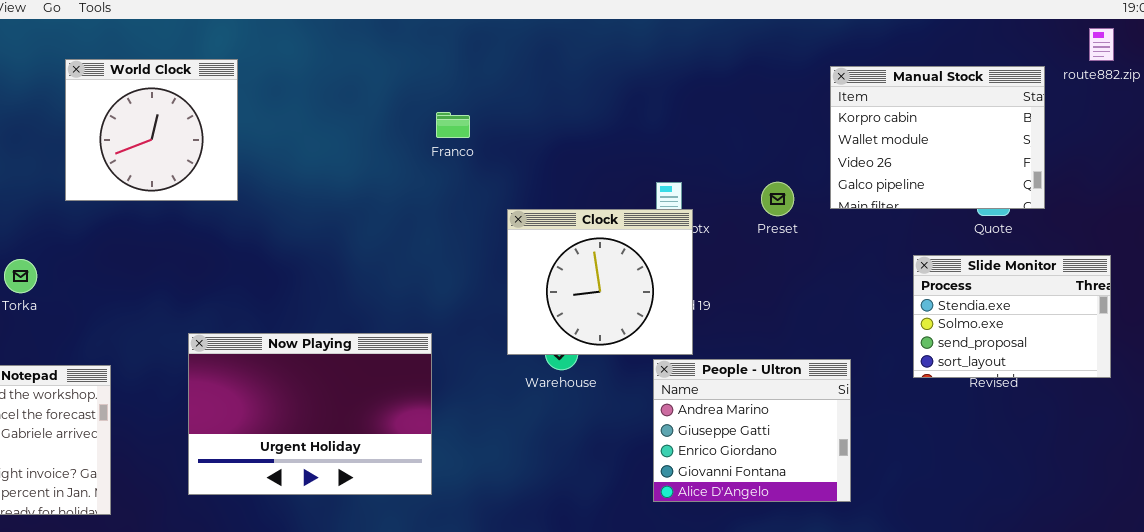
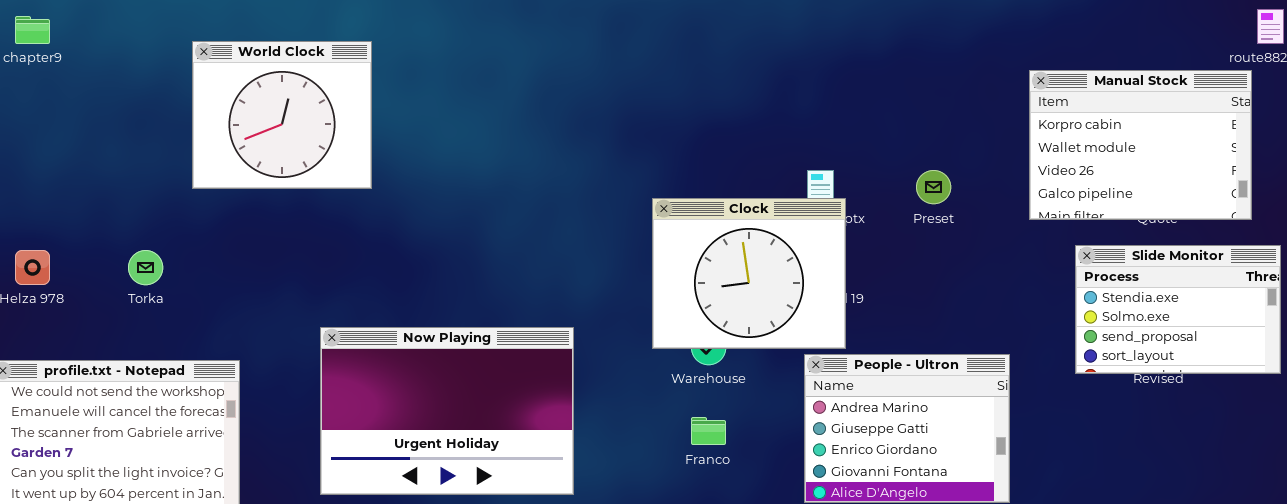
Manual Stock: [830,66,1045,209] -> [1029,70,1252,220], moved
Franco: [436,112,470,138] -> [691,417,726,445], moved

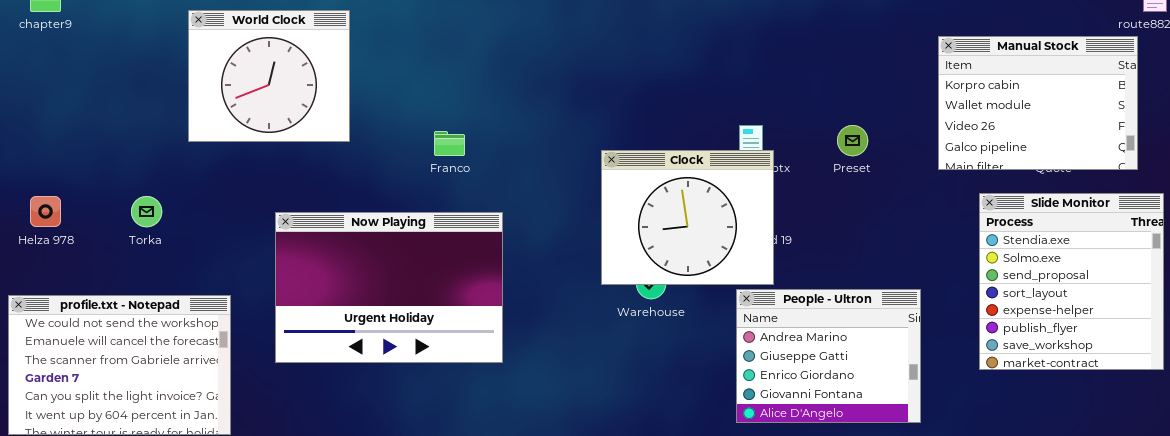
Slide Monitor: [1075,245,1281,374] -> [979,193,1164,370], resized
Now Playing: [320,327,574,495] -> [275,212,503,363], moved
Franco: [691,417,726,445] -> [434,131,465,156], moved

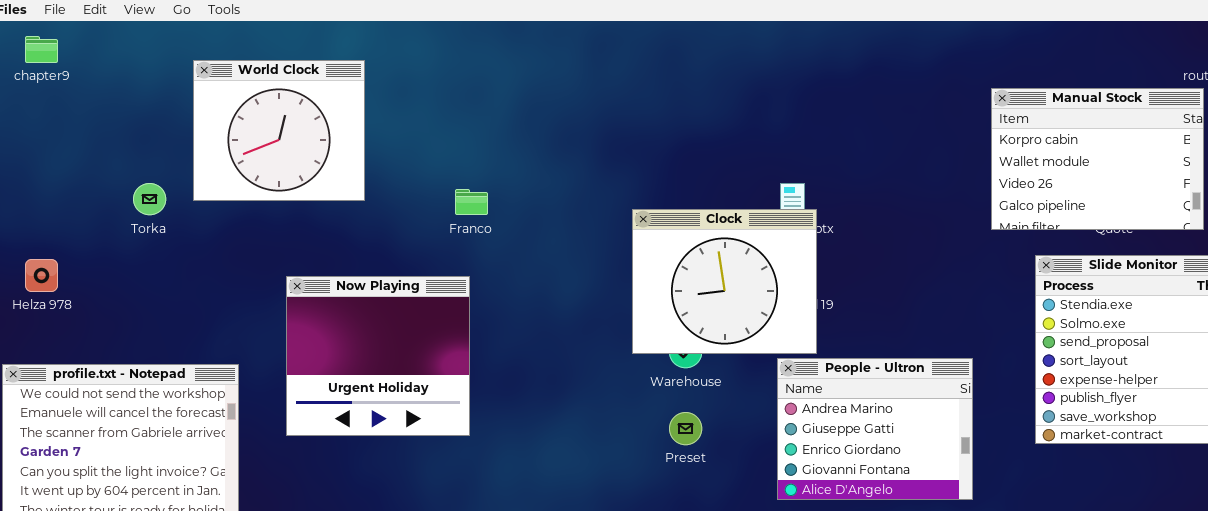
Preset: [837,125,868,156] -> [669,412,702,445], moved
Torka: [131,196,162,227] -> [133,183,166,215], moved
Now Playing: [275,212,503,363] -> [286,276,470,436], resized

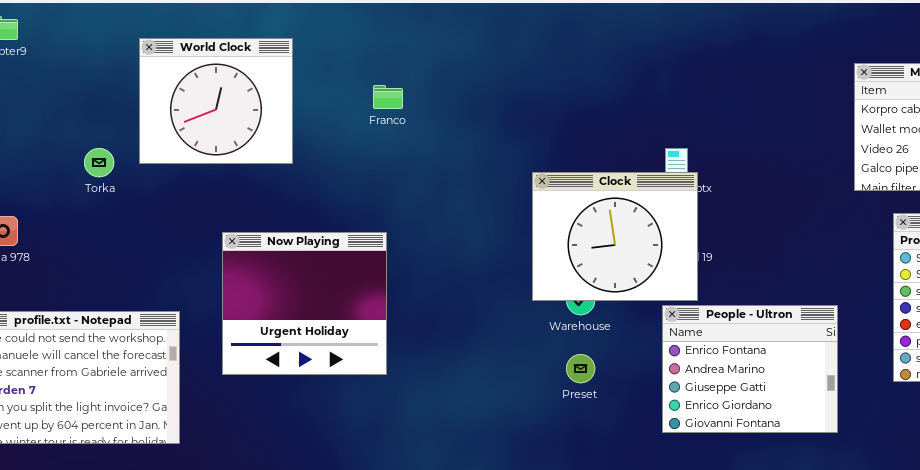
Franco: [455,189,488,215] -> [373,85,403,109], moved
People - Ultron: [777,358,973,500] -> [662,305,838,433], scrolled up 1 row

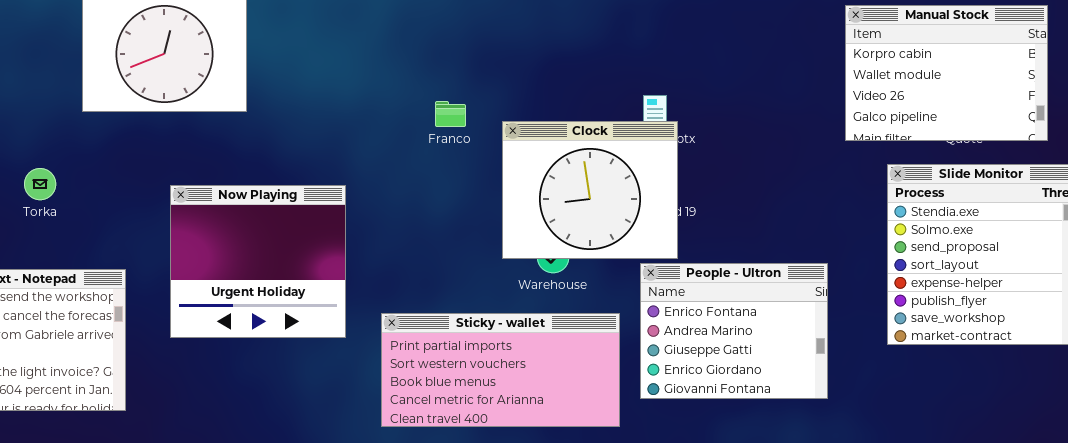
Franco: [373,85,403,109] -> [435,101,466,127], moved
Torka: [84,148,114,177] -> [24,168,56,200], moved
Sticky - wallet: none -> [381,313,620,427], opened

